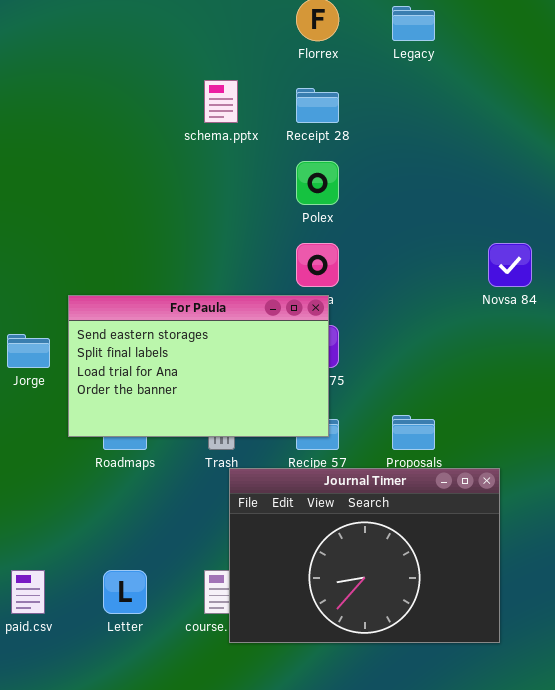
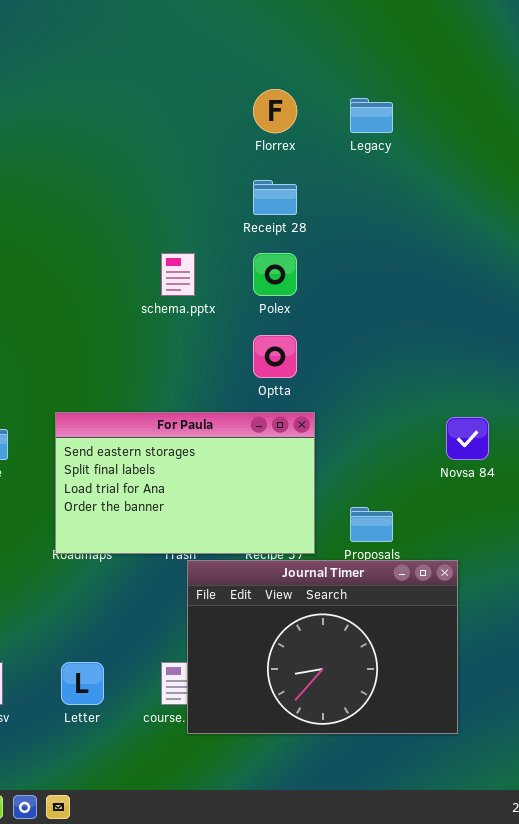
schema.pptx: [204,80,238,123] -> [161,253,195,296], moved
Novsa 84: [488,243,532,287] -> [446,417,489,460], moved
For Paula: [68,295,329,437] -> [55,412,315,554], moved

